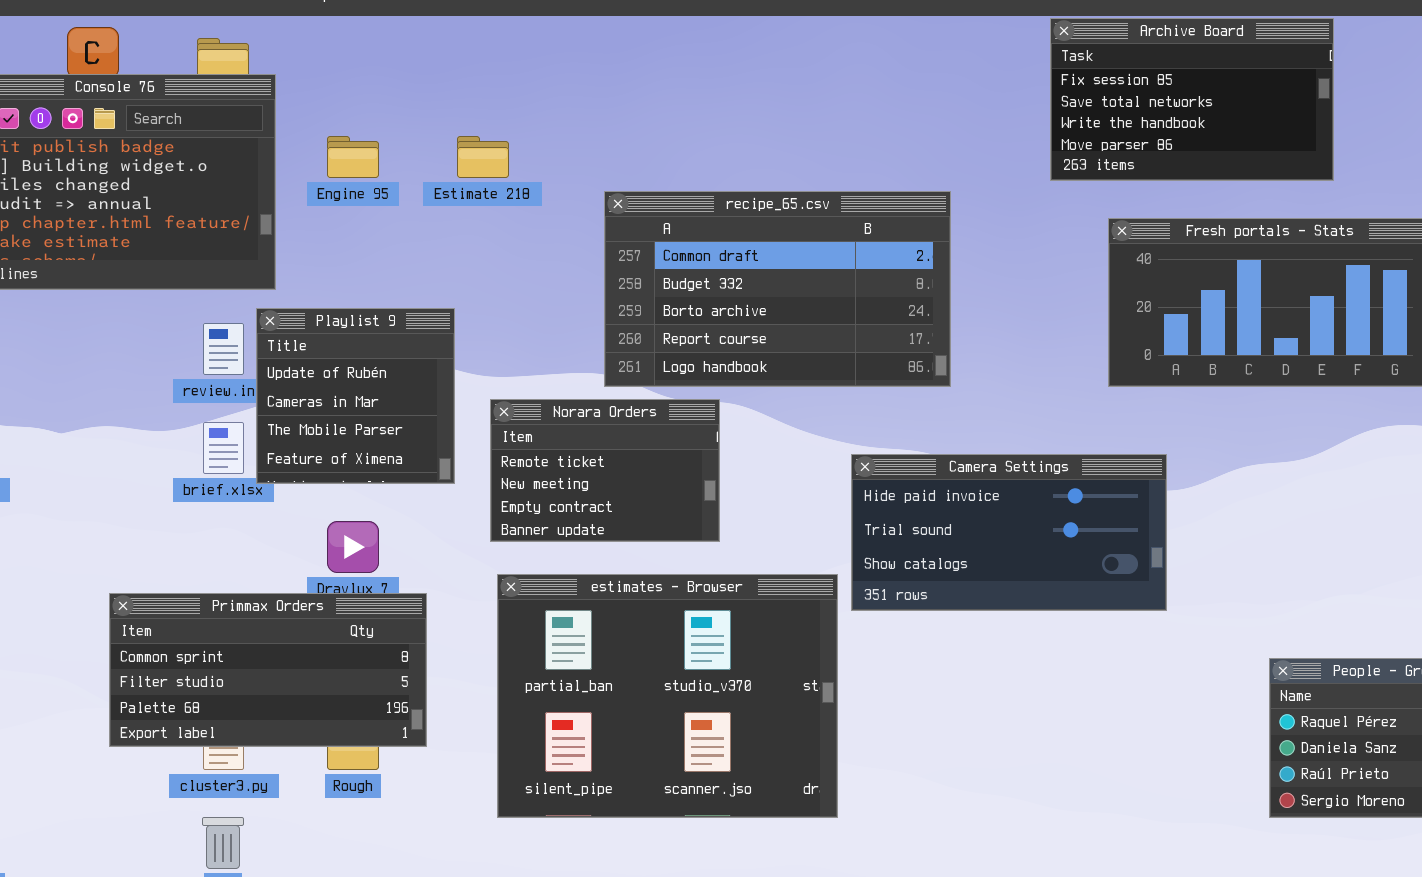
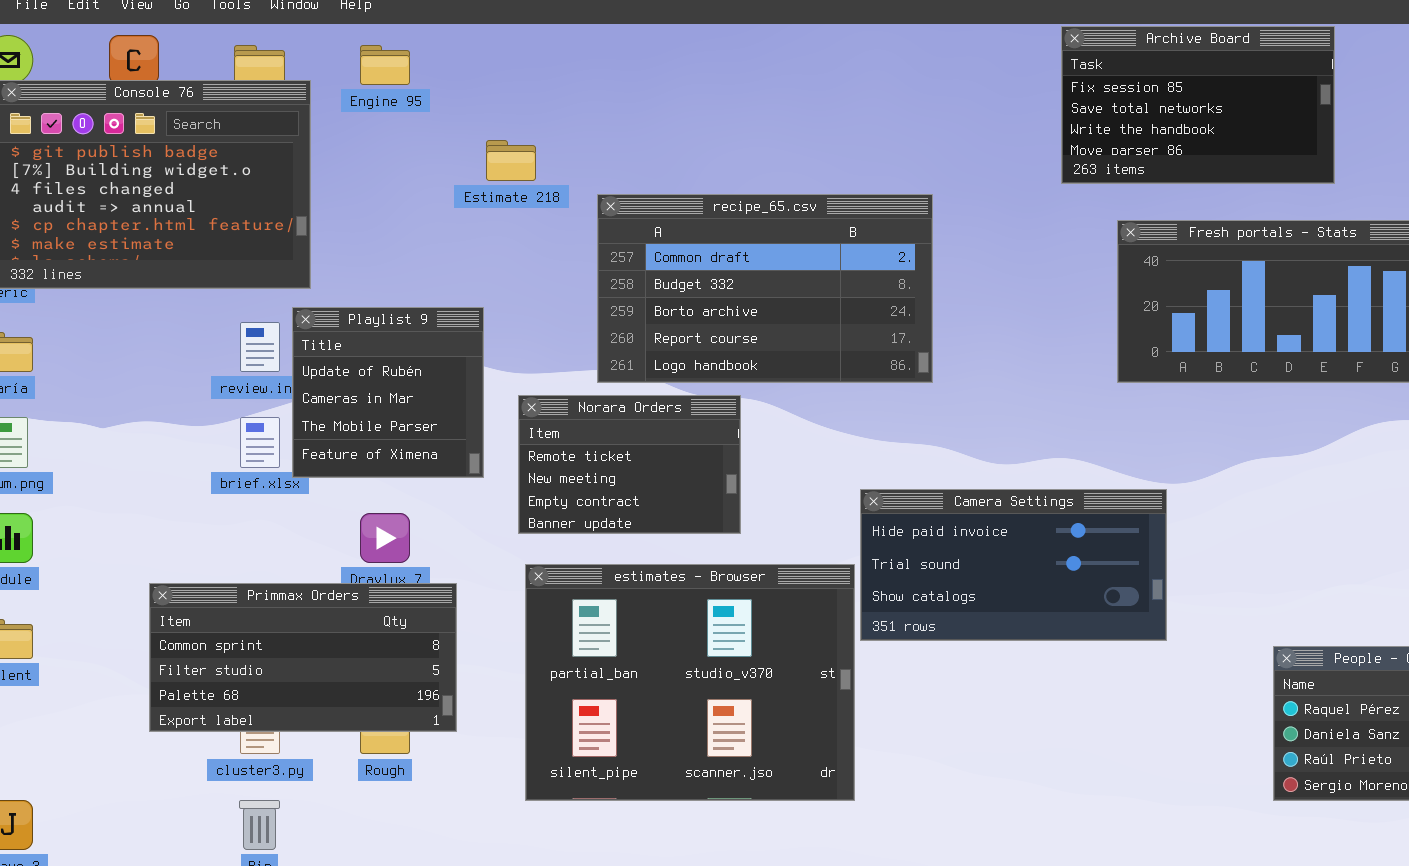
Engine 95: [327,136,379,178] -> [360,45,410,85], moved
recipe_65.csv: [604,191,951,387] -> [597,194,933,383], moved
Camera Settings: [851,454,1167,611] -> [860,489,1167,641], moved

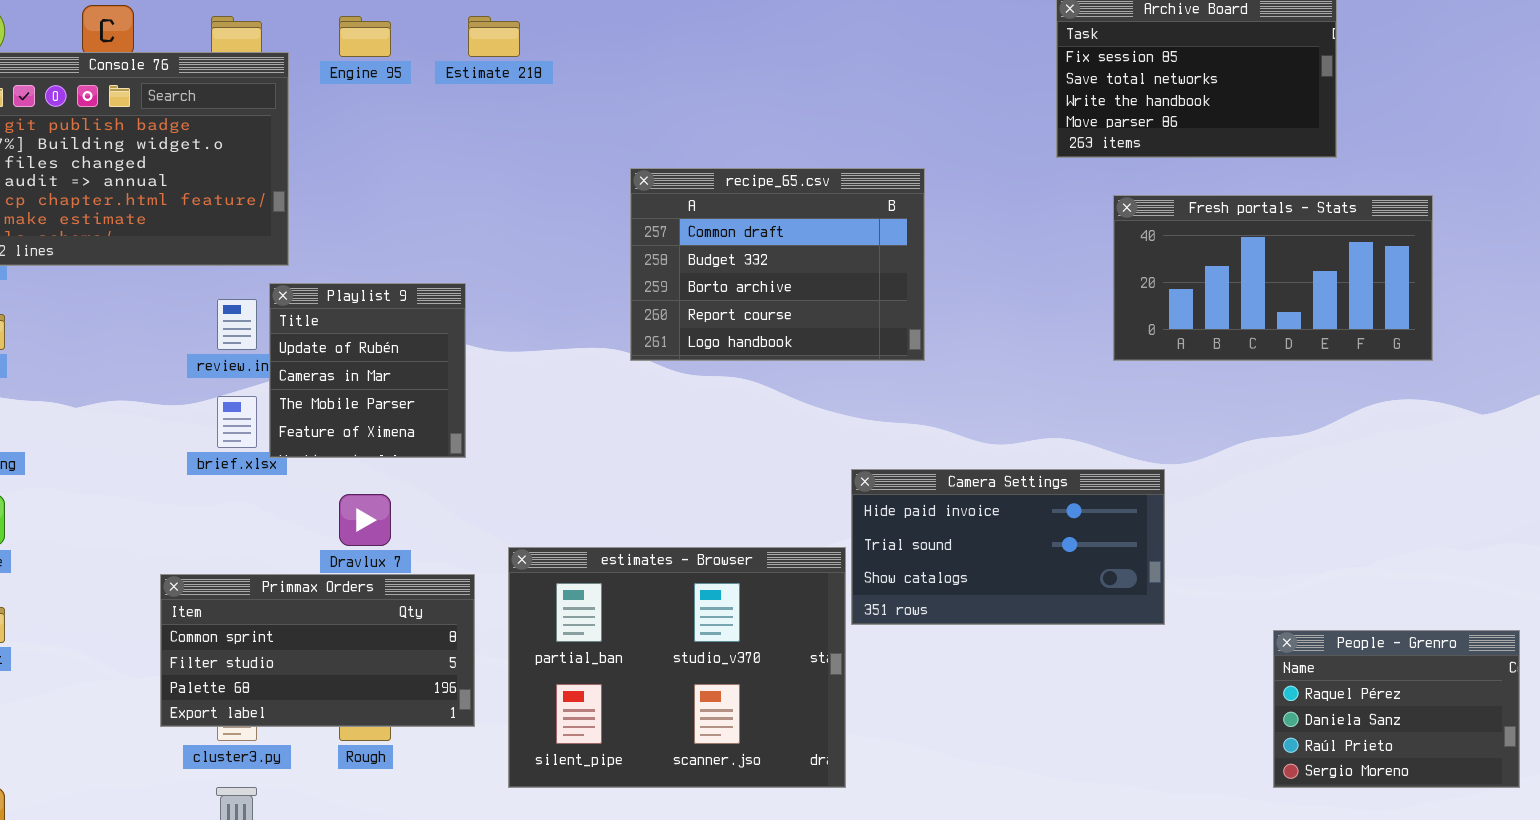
Estimate 218: [486,140,536,181] -> [468,16,520,57], moved
recipe_65.csv: [597,194,933,383] -> [630,168,925,361], resized
Norara Orders: [518,395,741,534] -> none, closed
Primmax Orders: [149,583,457,732] -> [160,574,475,727], moved

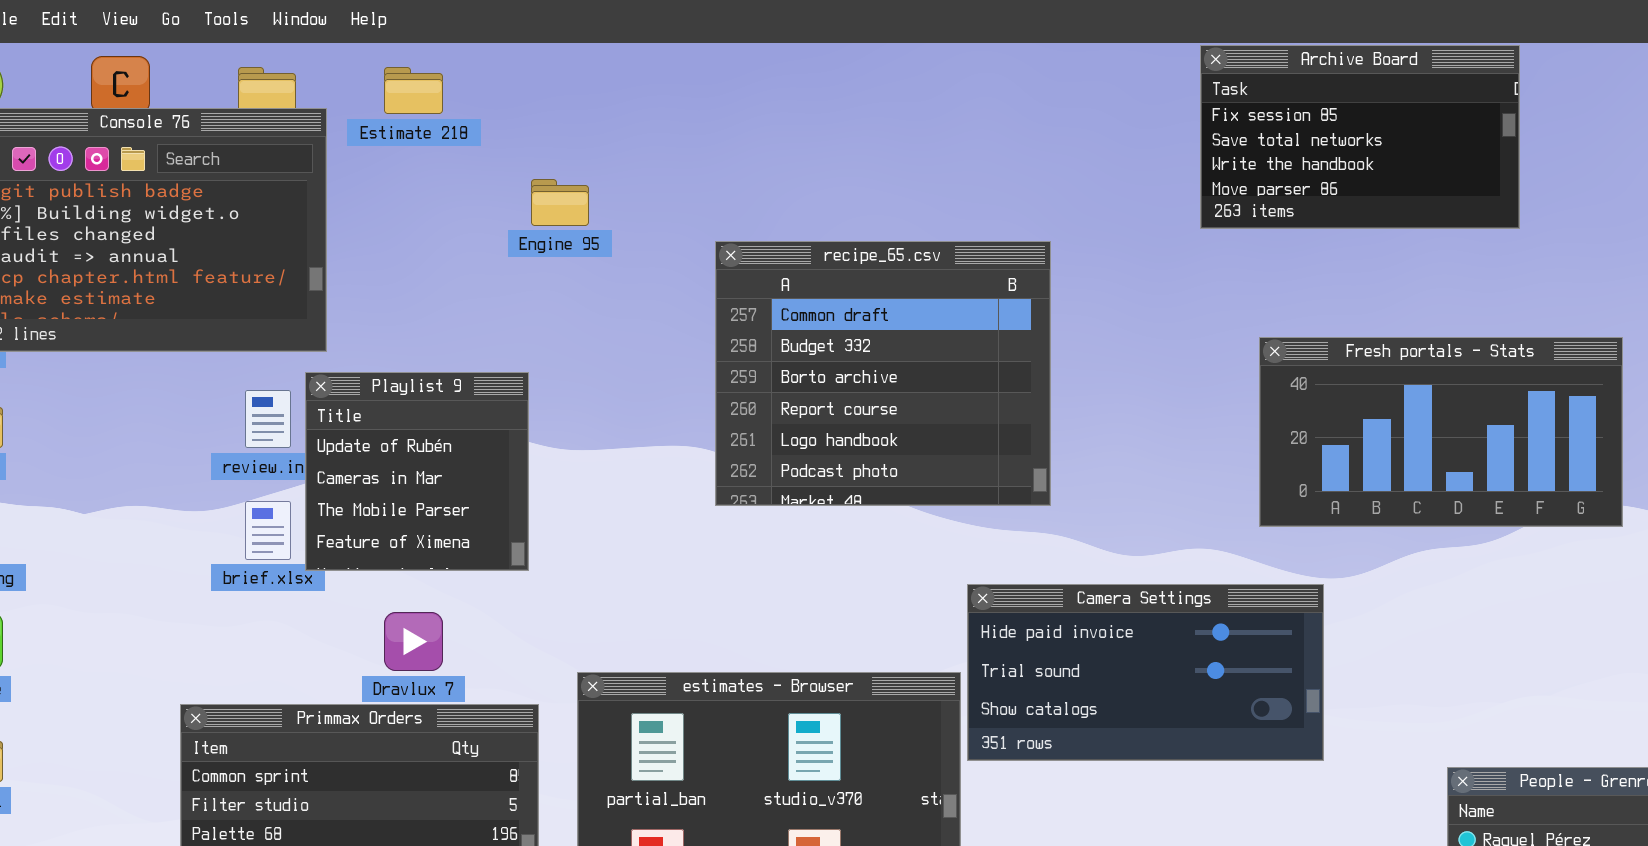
Engine 95: [339,16,391,57] -> [531,179,589,226], moved
Estimate 218: [468,16,520,57] -> [384,67,443,114], moved
recipe_65.csv: [630,168,925,361] -> [715,241,1051,506], resized
Fresh portals - Stats: [1113,195,1433,361] -> [1259,337,1623,527], moved

